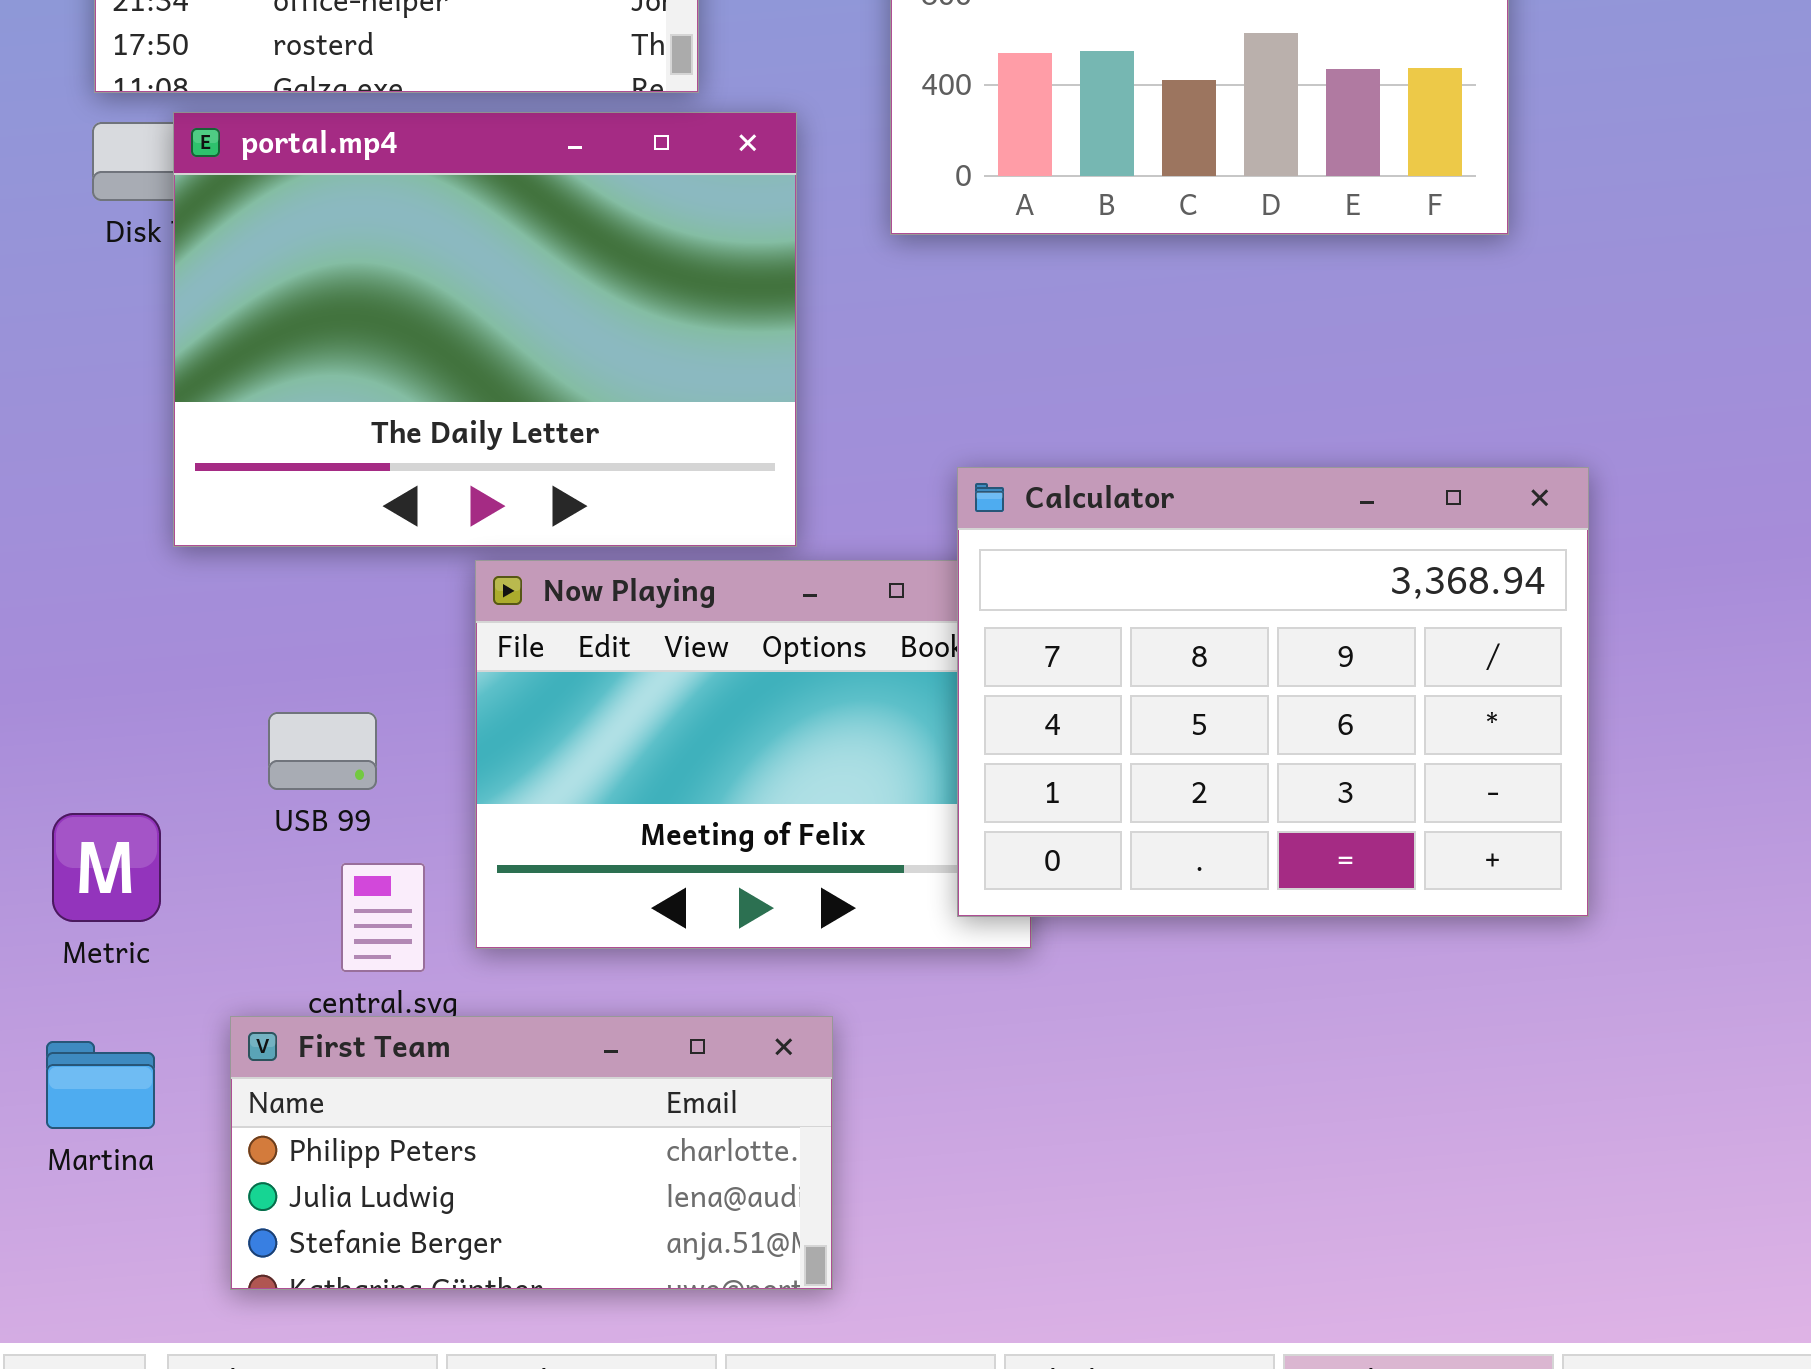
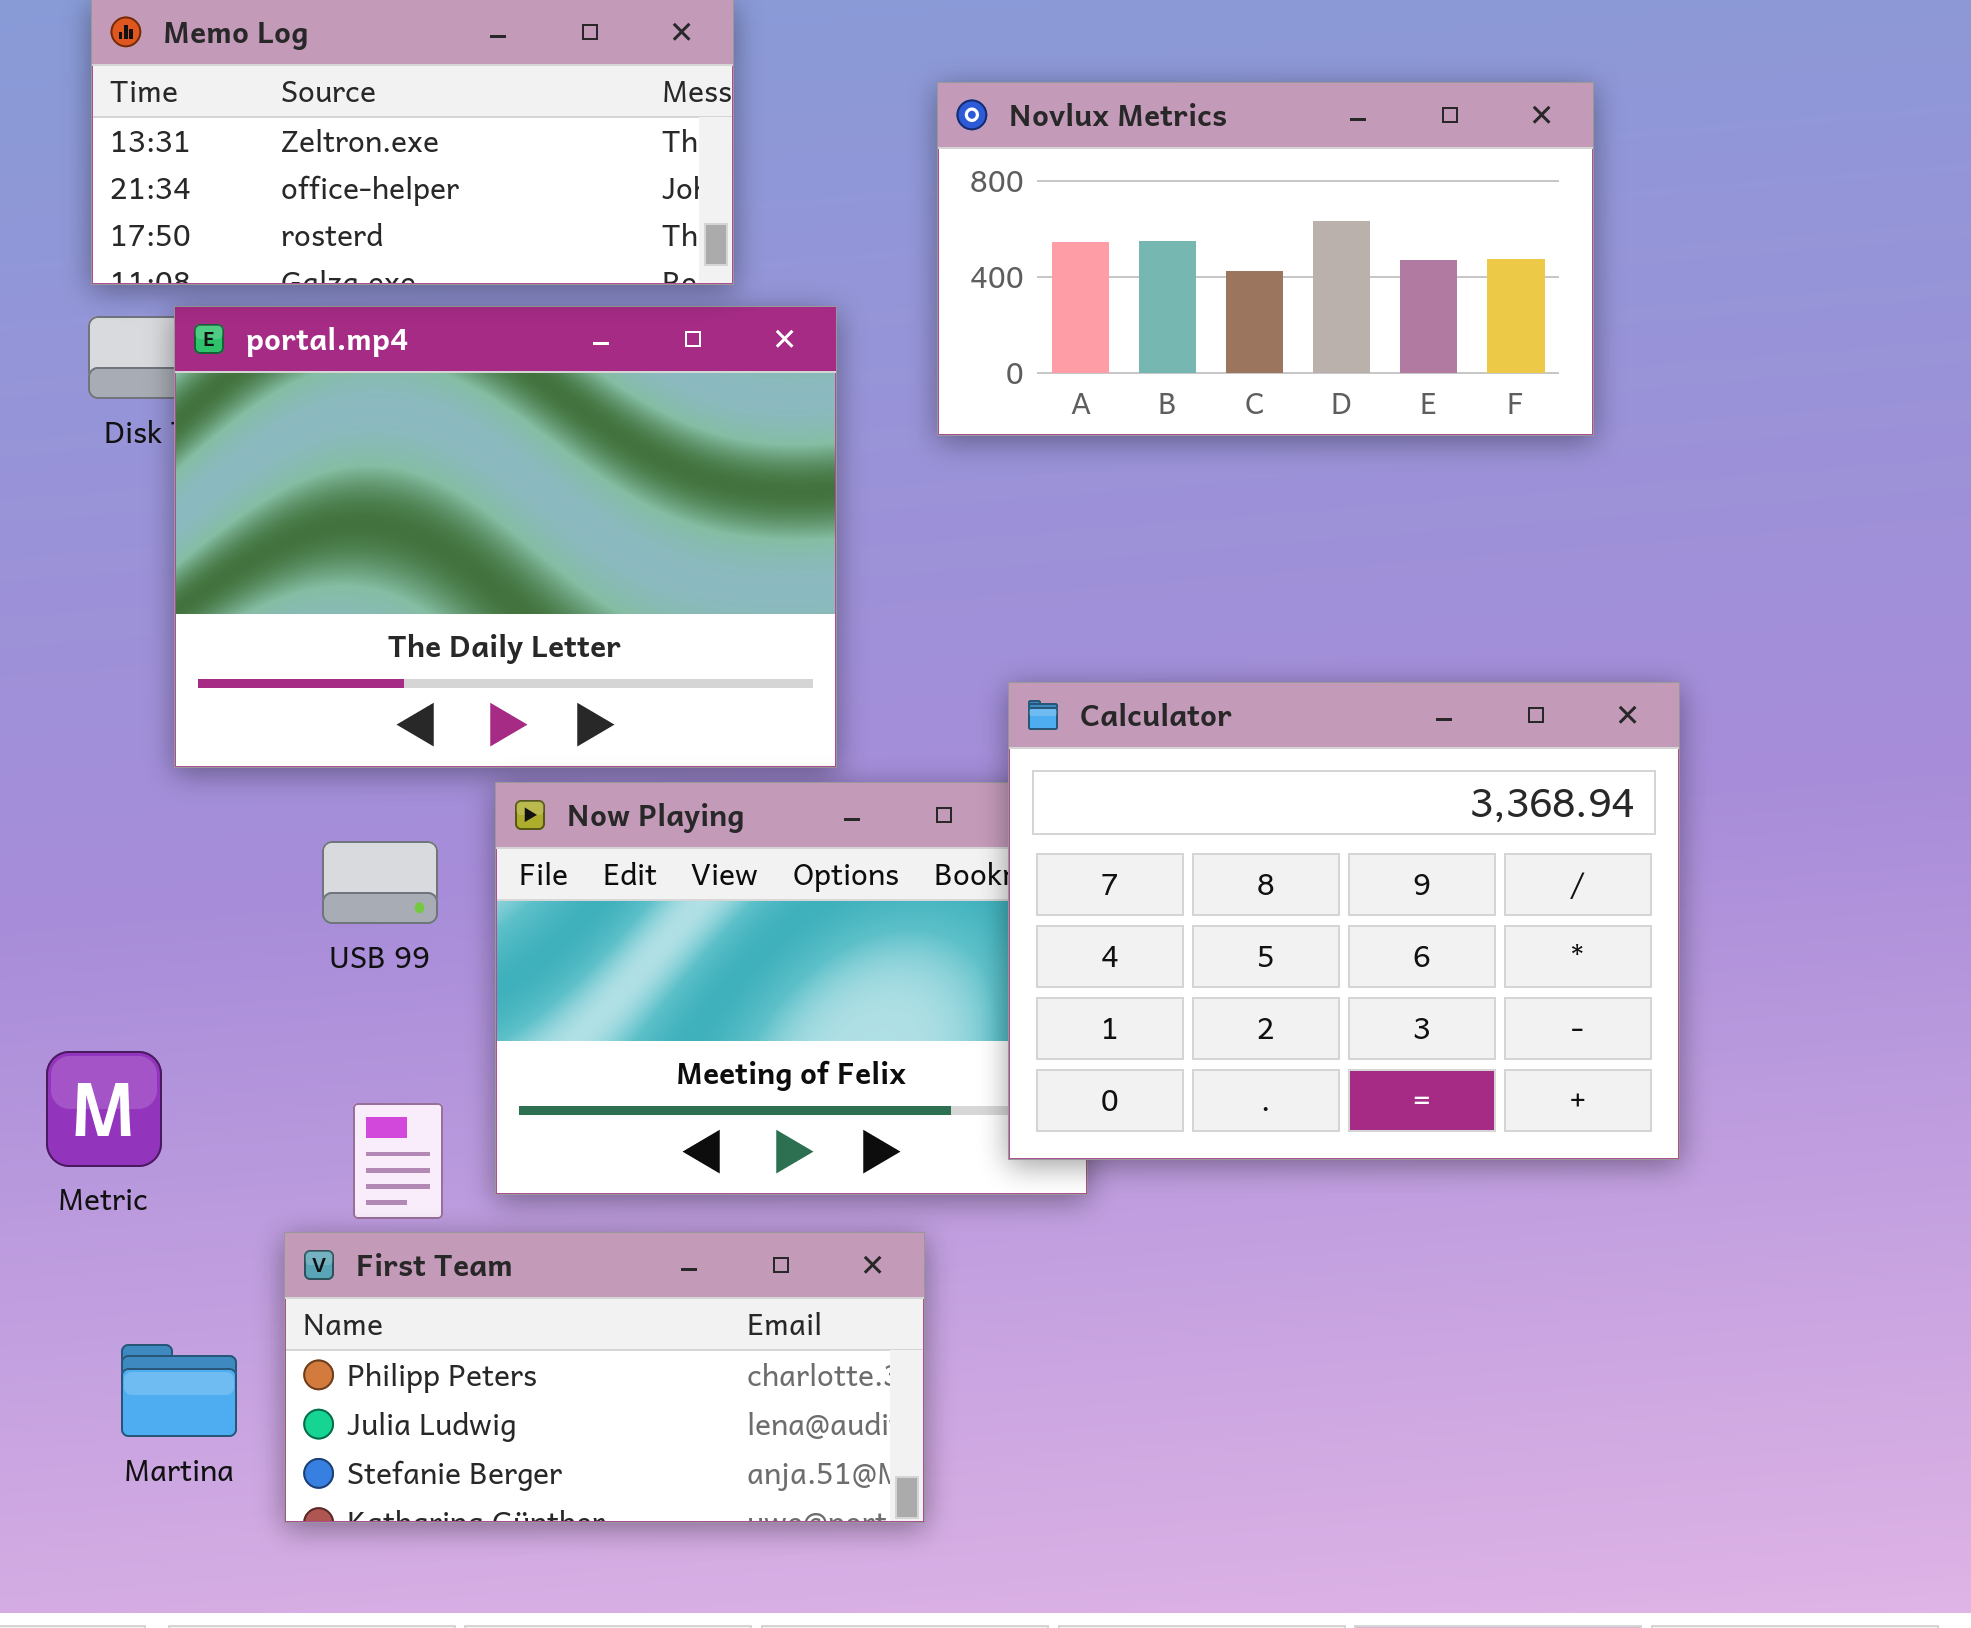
USB 99: [268,712,377,790] -> [322,841,438,924], moved
First Team: [230,1016,833,1290] -> [284,1232,925,1523], moved
Martina: [46,1041,155,1129] -> [121,1344,237,1437], moved

